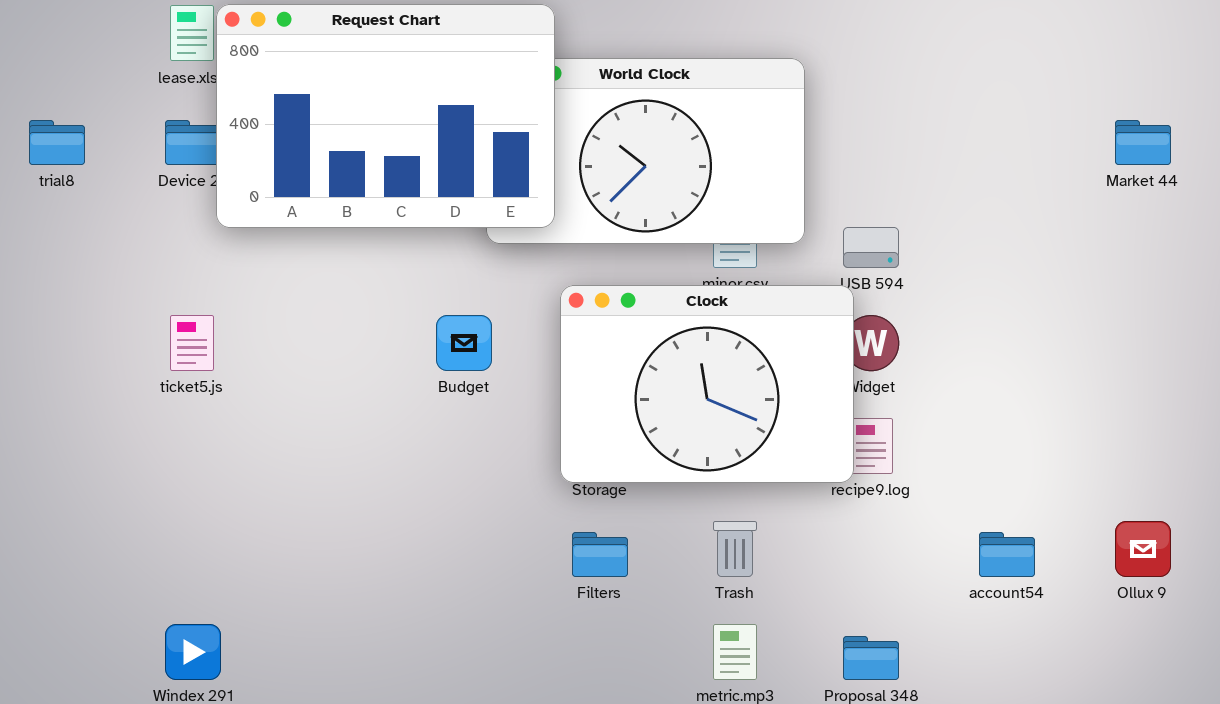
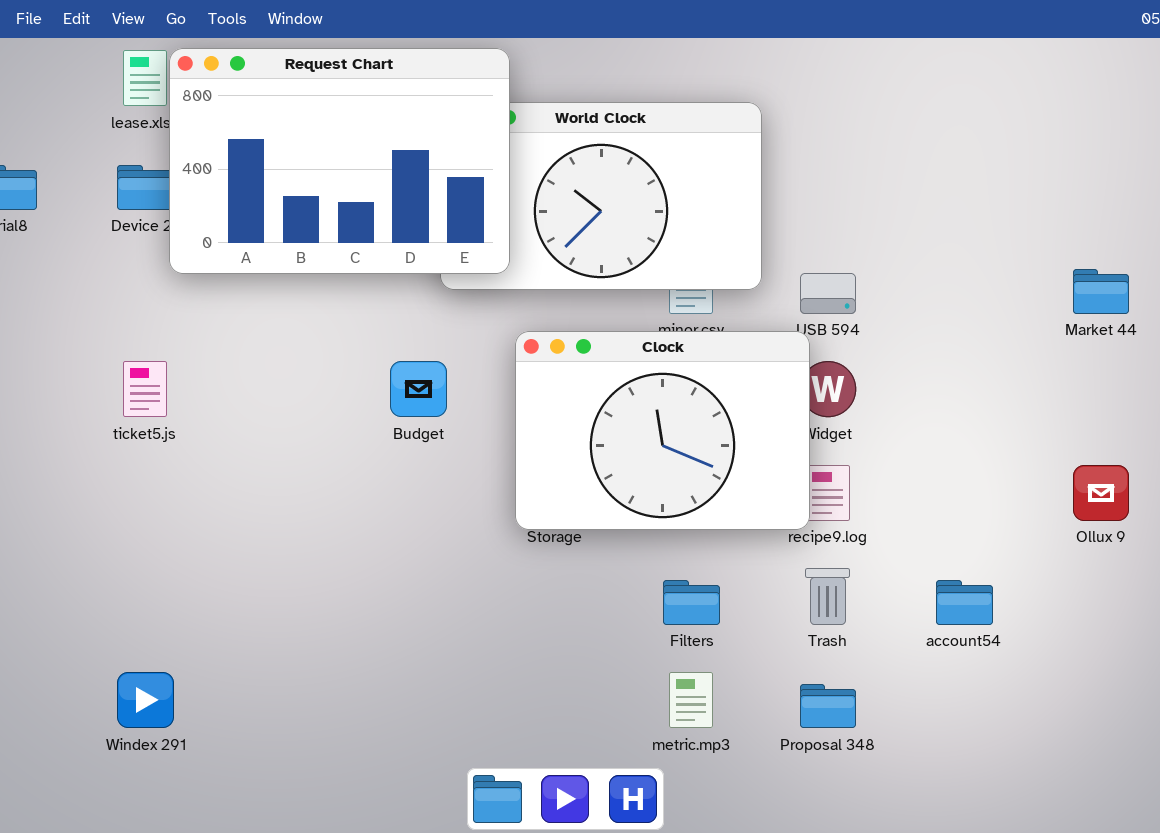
Market 44: [1115,120,1171,165] -> [1073,269,1129,314], moved
Trash: [713,521,757,577] -> [805,568,850,625], moved
Ollux 9: [1115,521,1171,577] -> [1073,465,1129,521], moved
Filters: [572,532,628,577] -> [663,580,720,625], moved

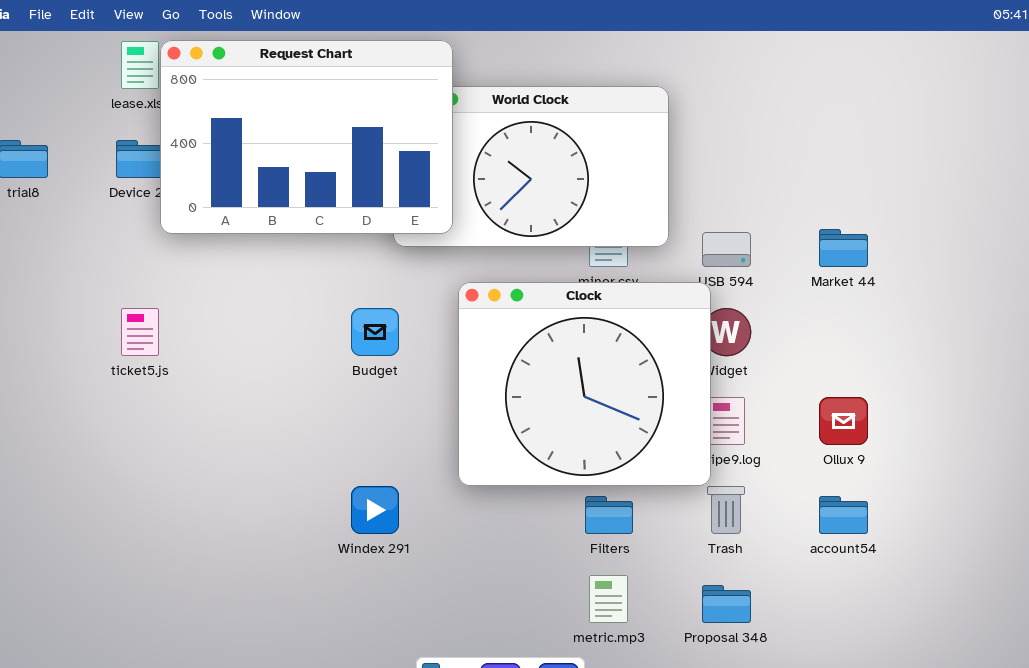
Market 44: [1073,269,1129,314] -> [819,229,868,267], moved
Clock: [515,331,810,530] -> [458,282,711,486], resized
Ollux 9: [1073,465,1129,521] -> [819,397,868,445], moved
Windex 291: [117,672,174,728] -> [351,486,399,534], moved

